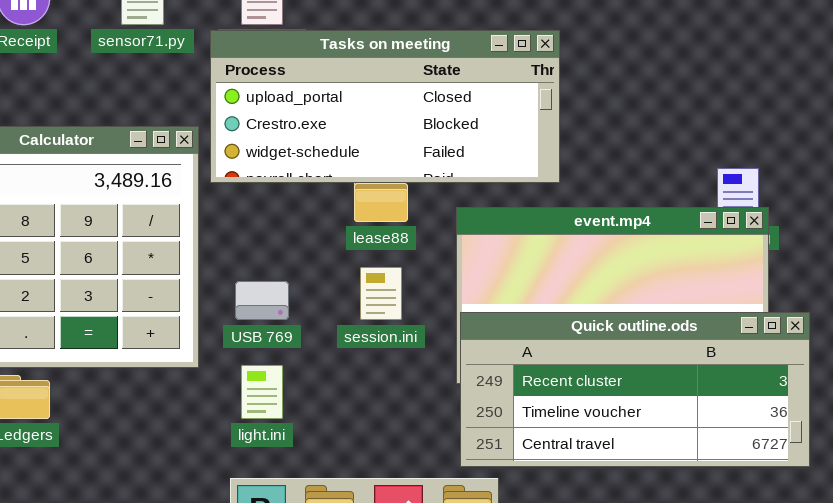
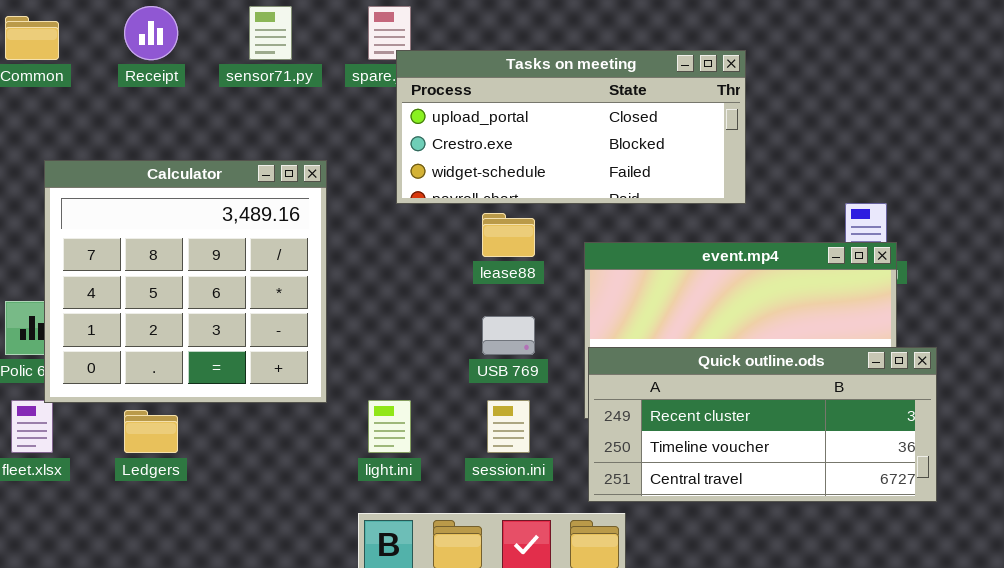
Tasks on meeting: [210,30,560,183] -> [396,50,746,204], moved
session.ini: [360,267,402,320] -> [487,400,530,453], moved
USB 769: [235,281,289,320] -> [482,316,535,355], moved

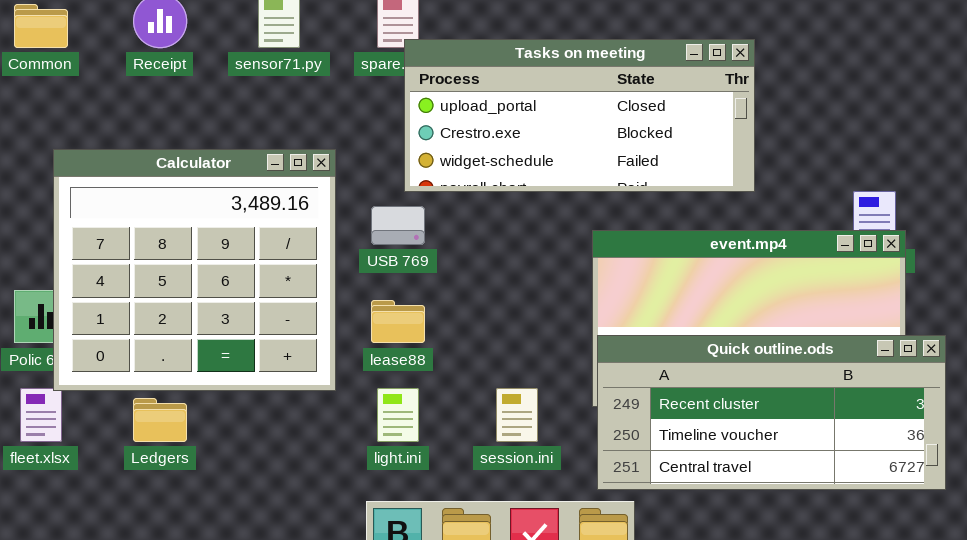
lease88: [482,213,535,257] -> [371,300,425,343], moved
USB 769: [482,316,535,355] -> [371,206,425,245], moved

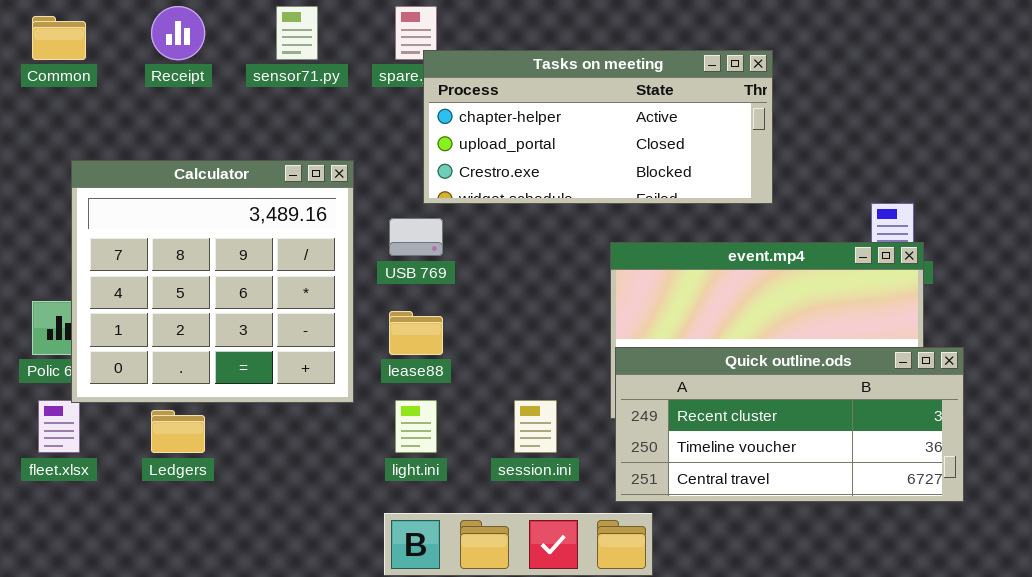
Tasks on meeting: [404,39,755,192] -> [423,50,773,204], scrolled up 1 row

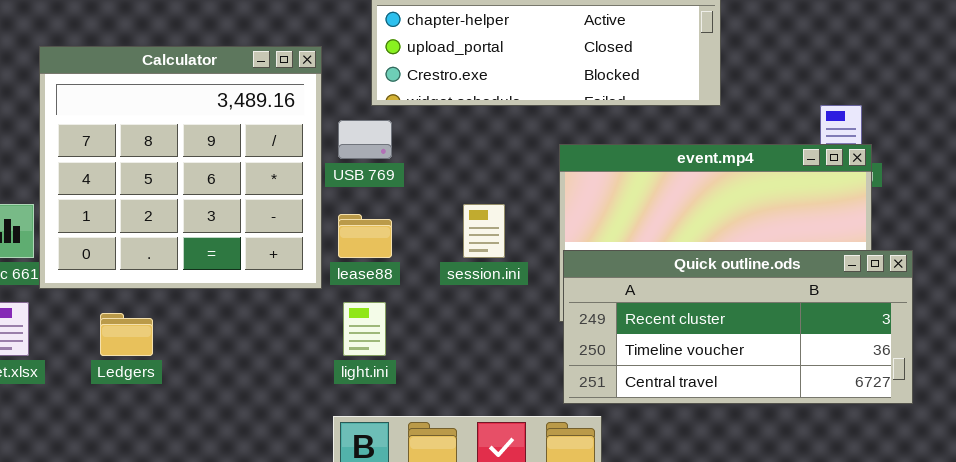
Calculator: [71,160,354,403] -> [39,46,322,289], moved
session.ini: [514,400,557,453] -> [463,204,505,258], moved

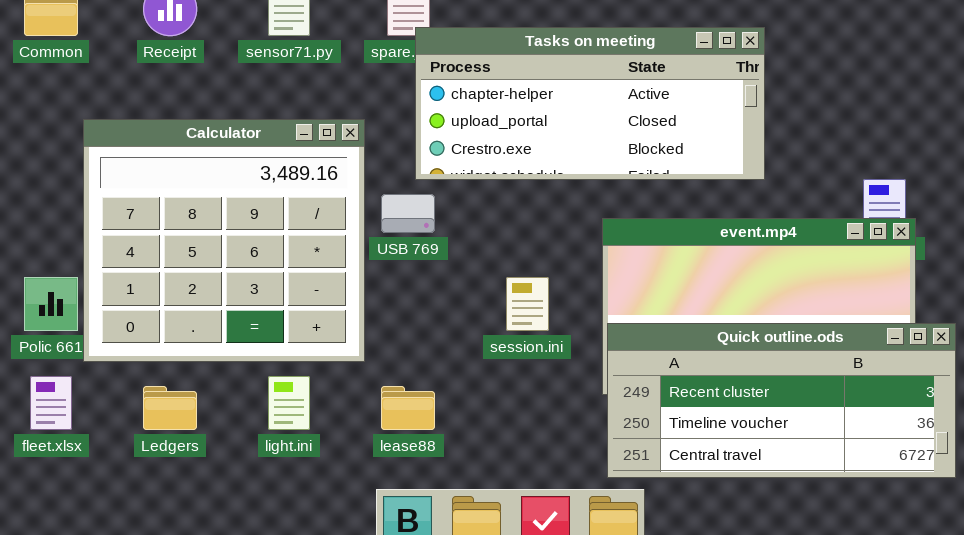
lease88: [338,214,392,258] -> [381,386,435,430], moved
light.ini: [343,302,386,356] -> [268,376,310,430], moved

